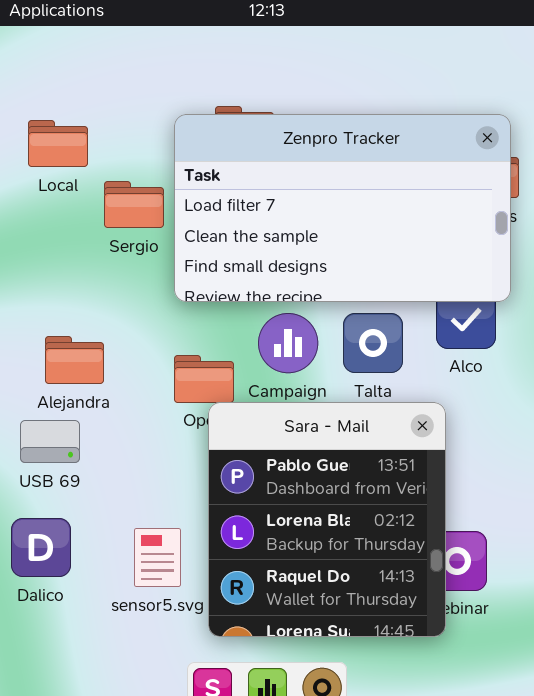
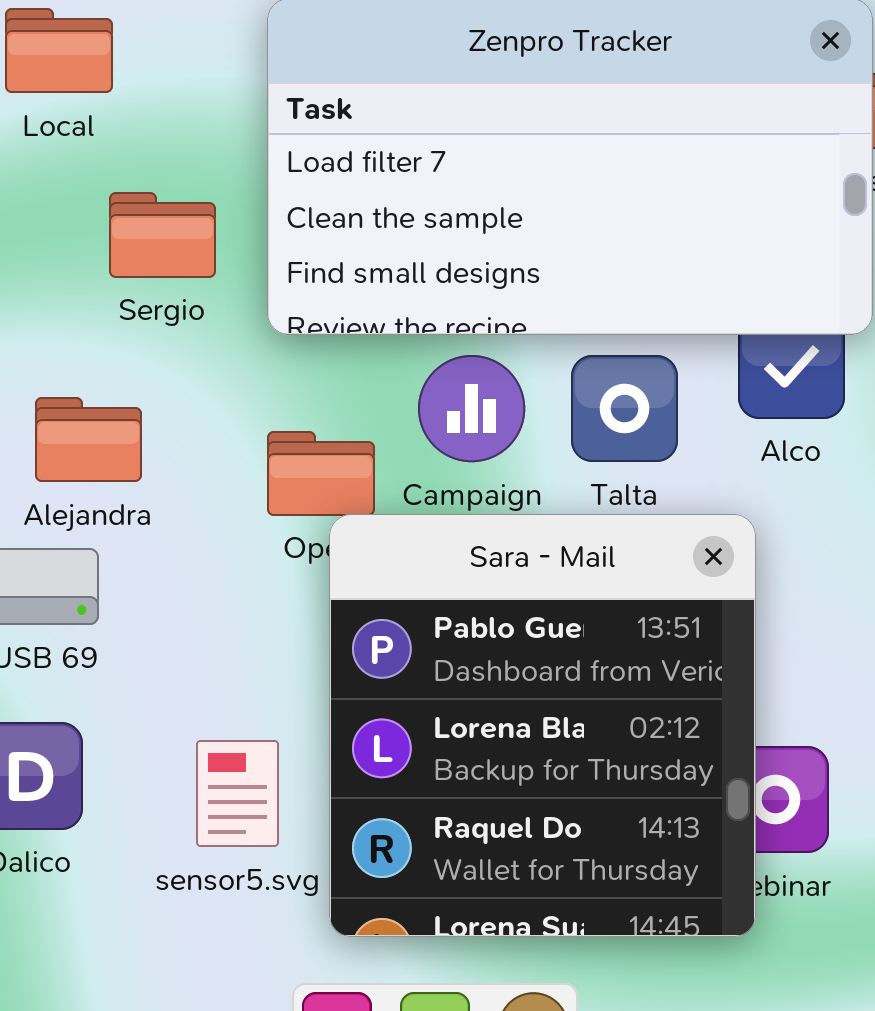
Sergio: [104,181,164,228] -> [109,192,216,278], moved

